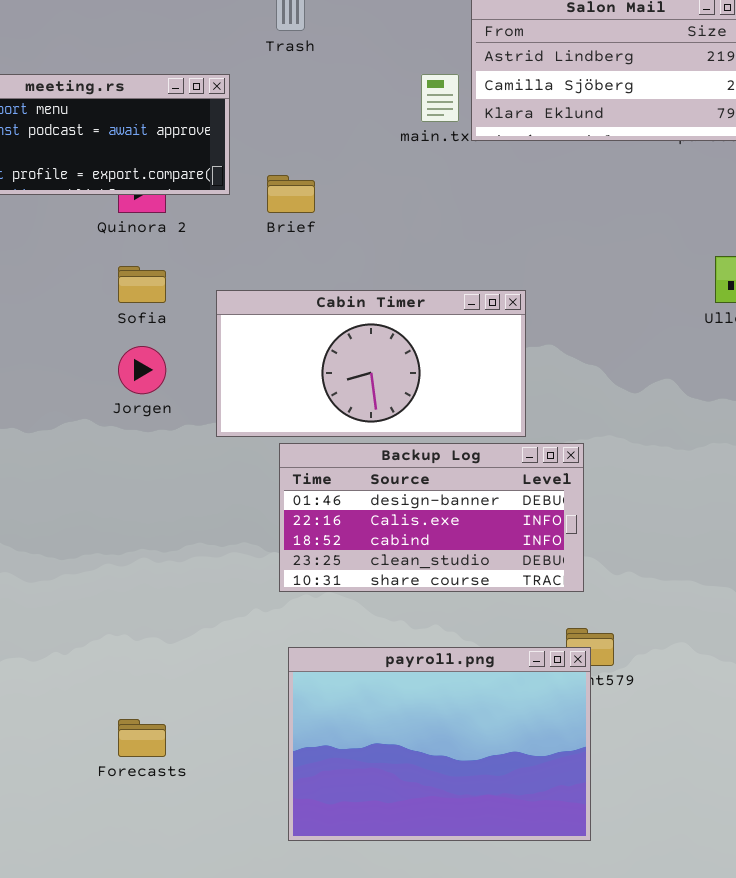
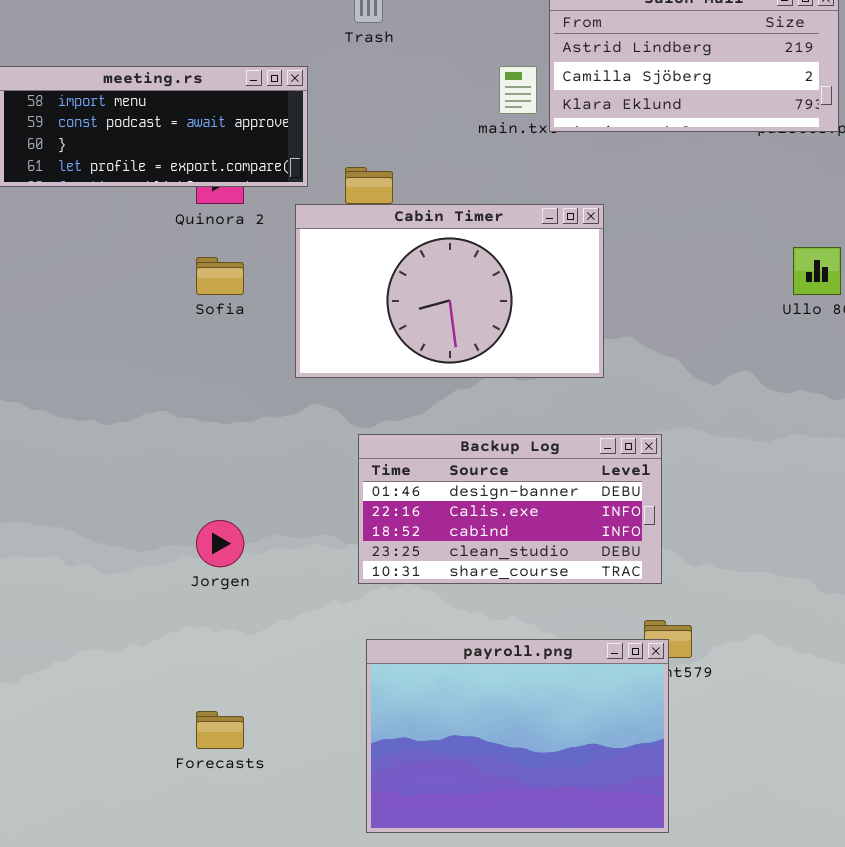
Cabin Timer: [216,290,526,437] -> [295,204,604,378], moved, resized
Jorgen: [118,346,166,394] -> [196,520,244,567], moved

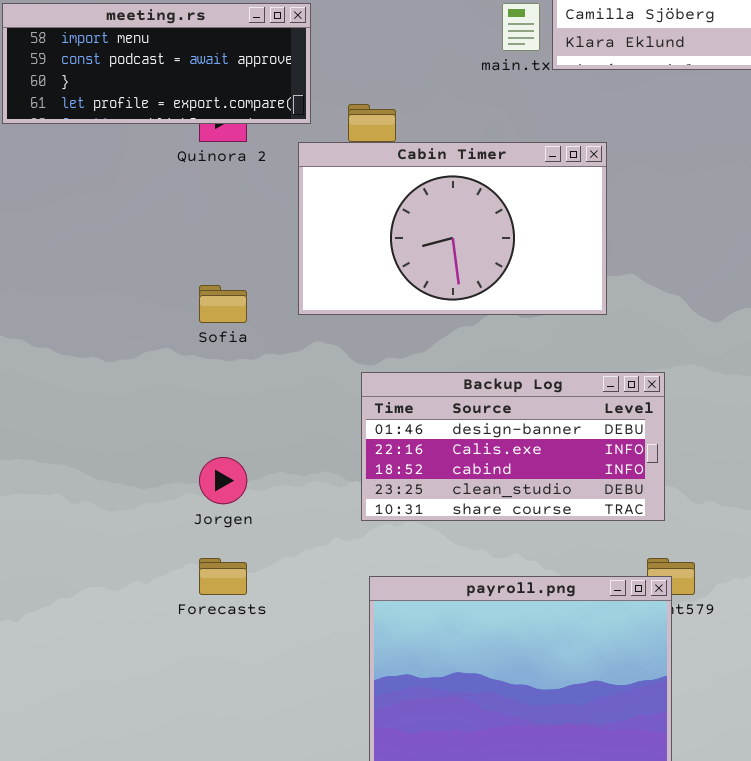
Sofia: [196,257,244,295] -> [199,285,247,323], moved
Forecasts: [196,711,244,749] -> [199,558,247,595], moved

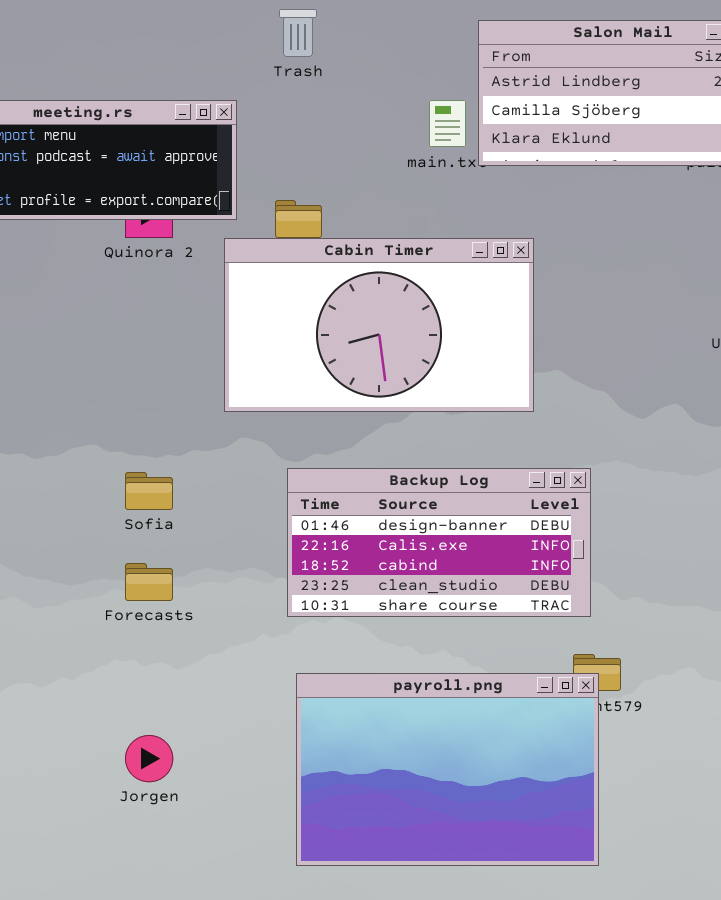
Sofia: [199,285,247,323] -> [125,472,173,510], moved
Jorgen: [199,457,247,504] -> [125,735,173,782], moved
Forecasts: [199,558,247,595] -> [125,563,173,601], moved

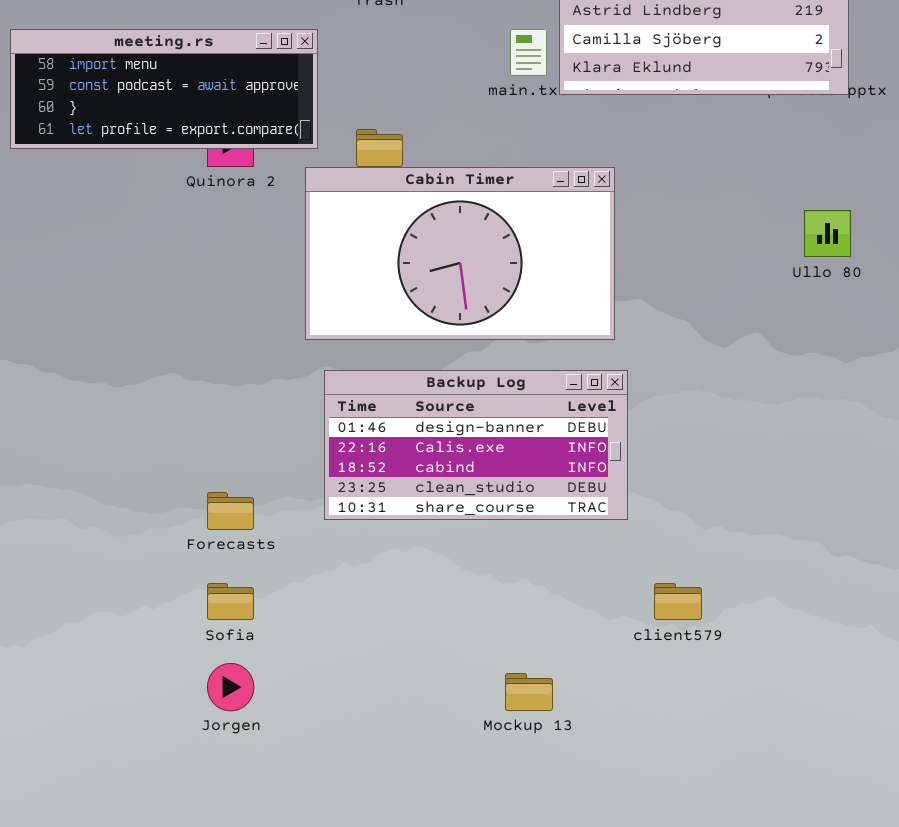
Backup Log: [287,468,591,617] -> [324,370,628,520], moved
Sofia: [125,472,173,510] -> [207,583,254,620], moved
payroll.png: [296,673,599,866] -> none, closed

